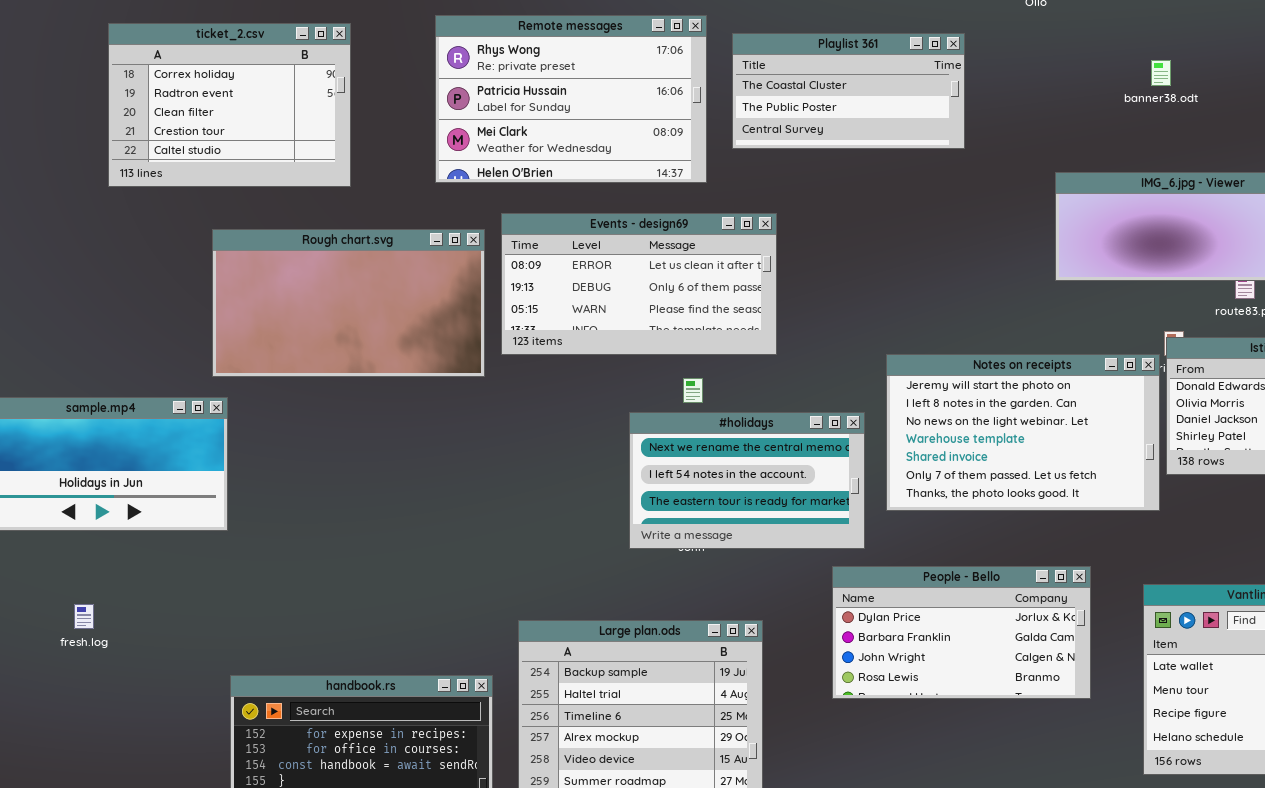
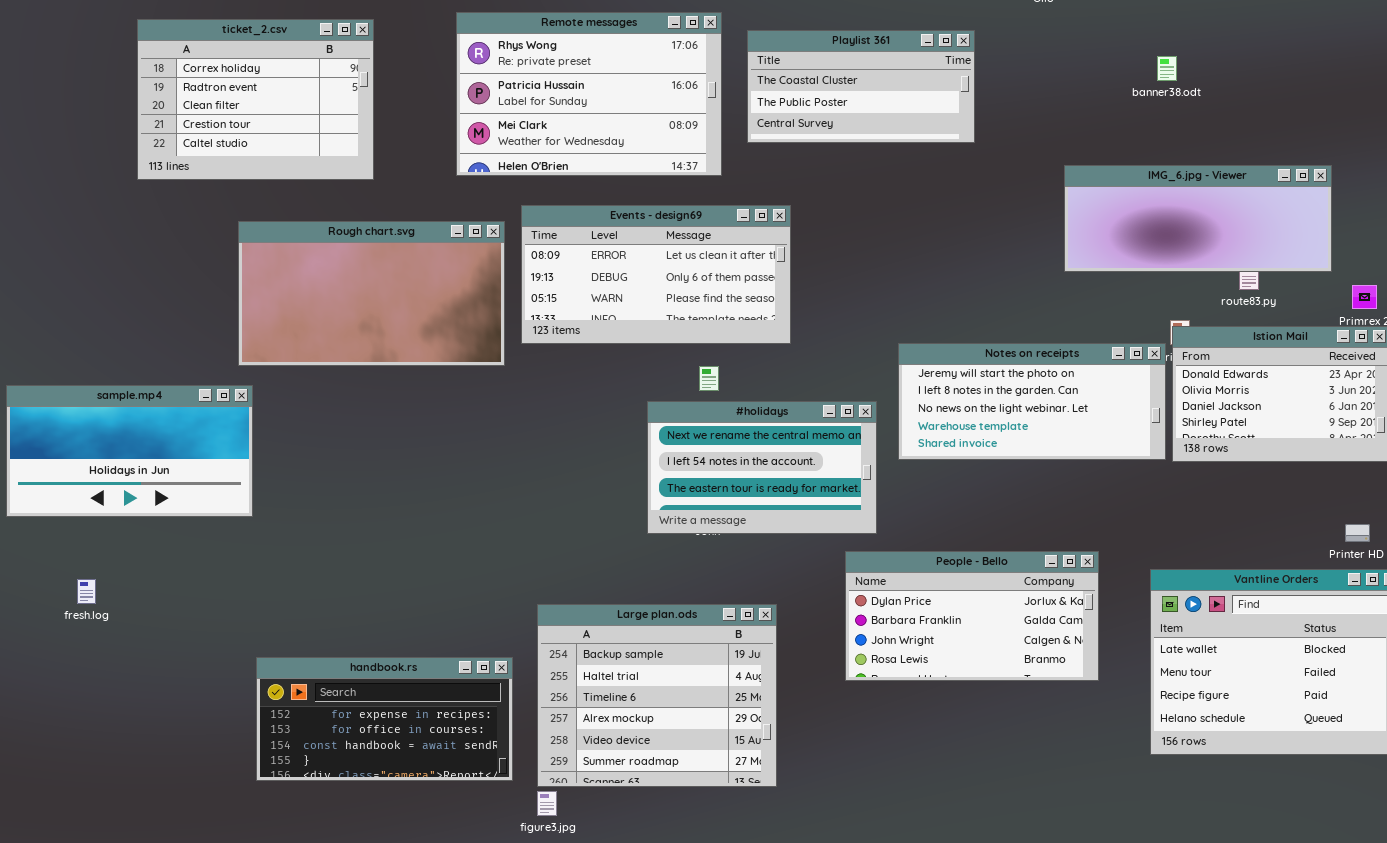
Notes on receipts: [886,354,1160,511] -> [898,343,1166,460], resized
fresh.log: [74,604,94,629] -> [77,579,96,604], moved

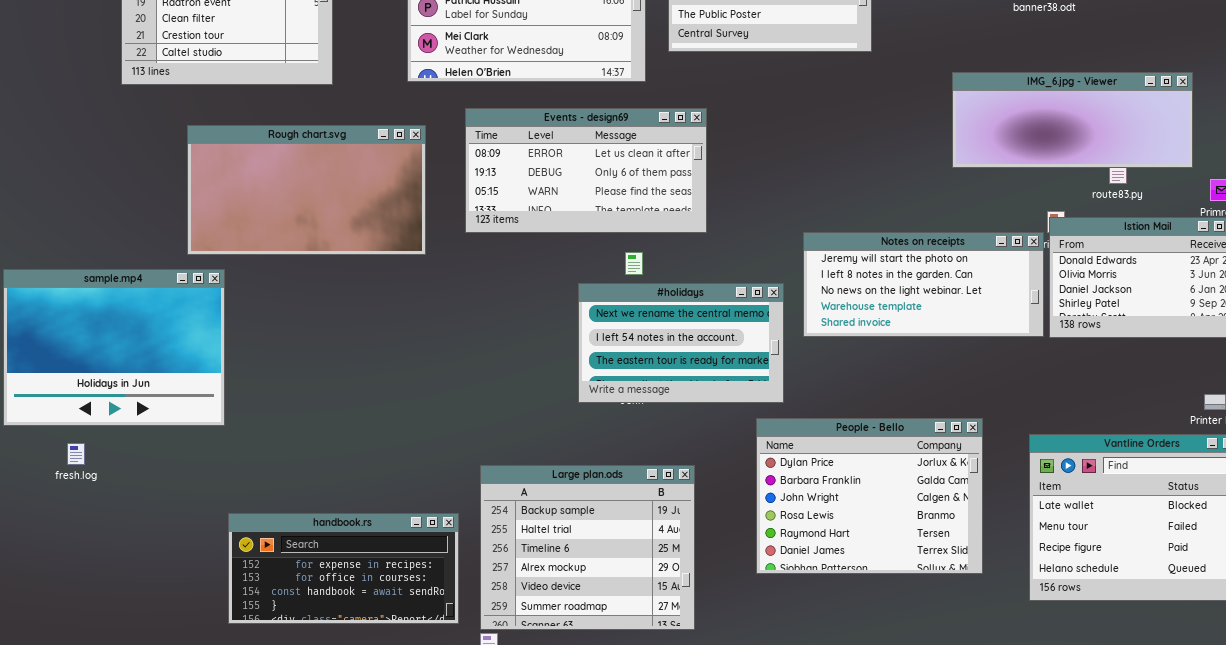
Rough chart.svg: [238,221,505,366] -> [187,125,426,255], moved
sample.mp4: [6,385,253,517] -> [3,269,225,426], resized
People - Bello: [845,551,1099,681] -> [756,418,983,574], resized

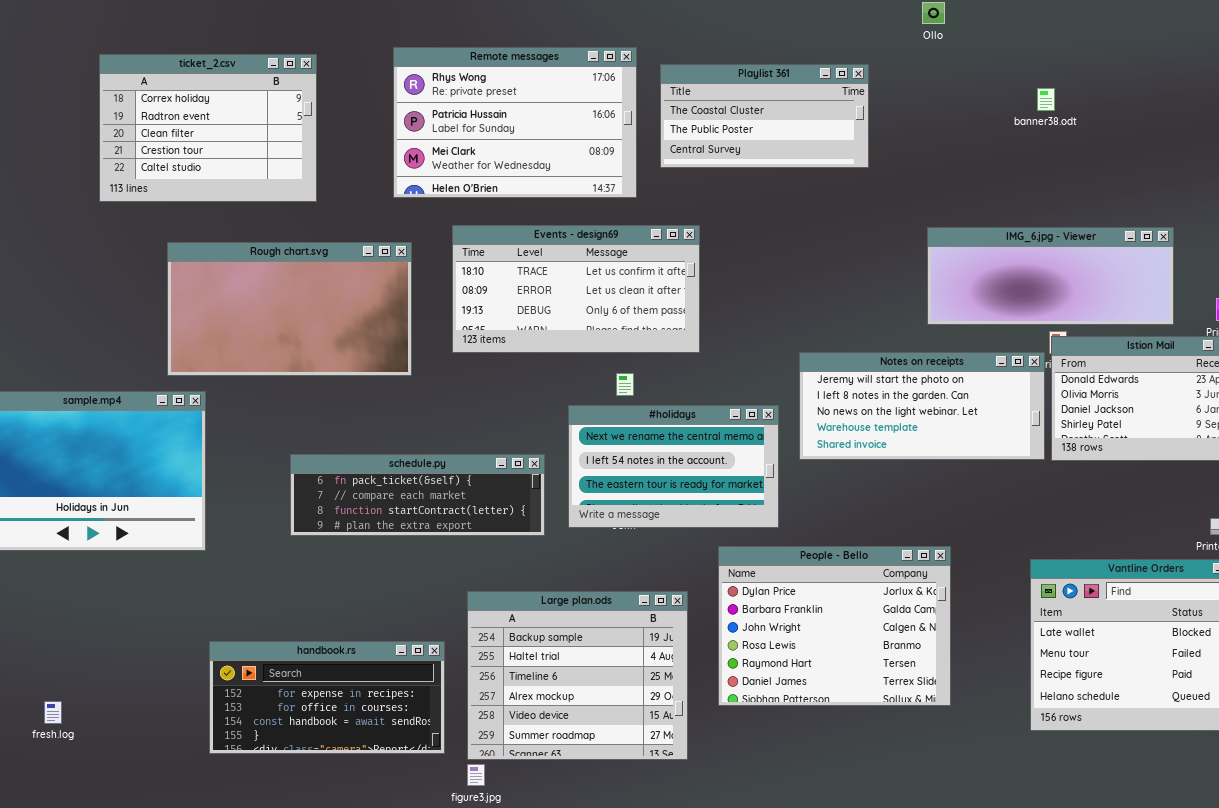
IMG_6.jpg - Viewer: [952,72,1193,168] -> [927,227,1174,325], moved
Events - design69: [465,108,707,233] -> [452,225,700,353], scrolled up 1 row
schedule.py: none -> [290,454,545,536], opened
People - Bello: [756,418,983,574] -> [718,546,951,706], moved
fresh.log: [67,443,85,465] -> [44,701,62,724], moved

